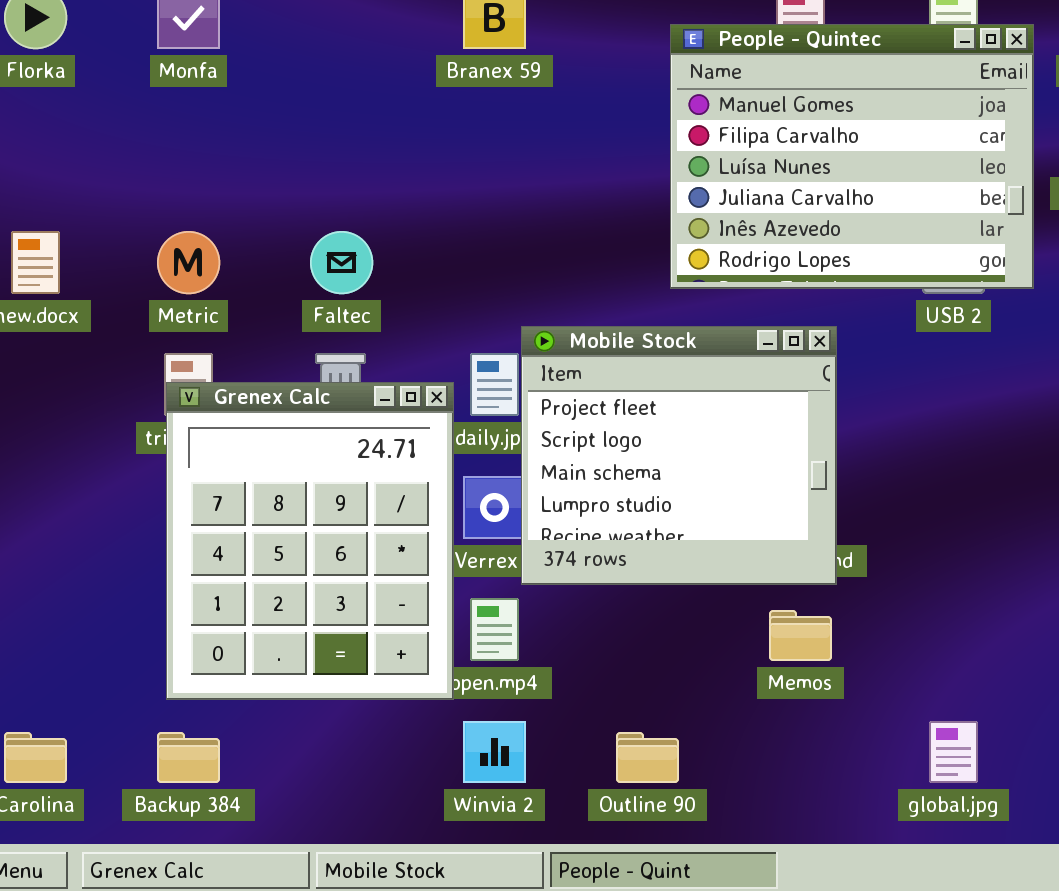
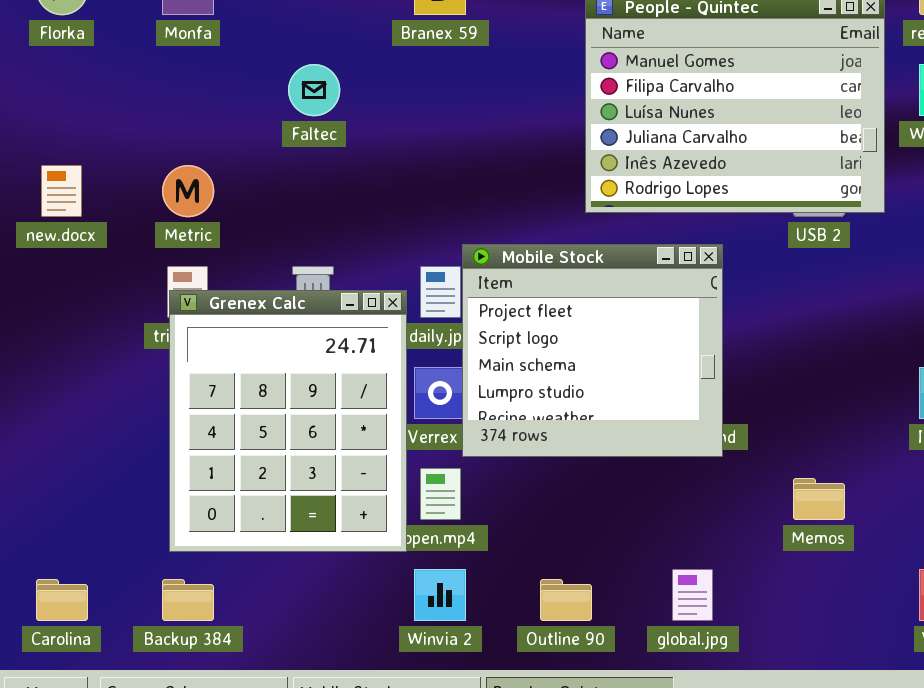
Faltec: [310,231,373,294] -> [288,64,340,116], moved
Memos: [769,610,832,661] -> [793,478,845,520], moved
global.jpg: [929,721,978,783] -> [672,569,713,621], moved

